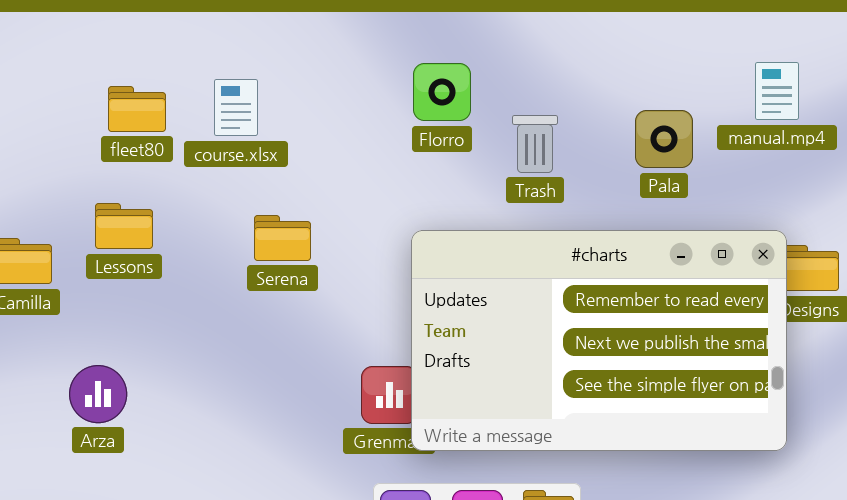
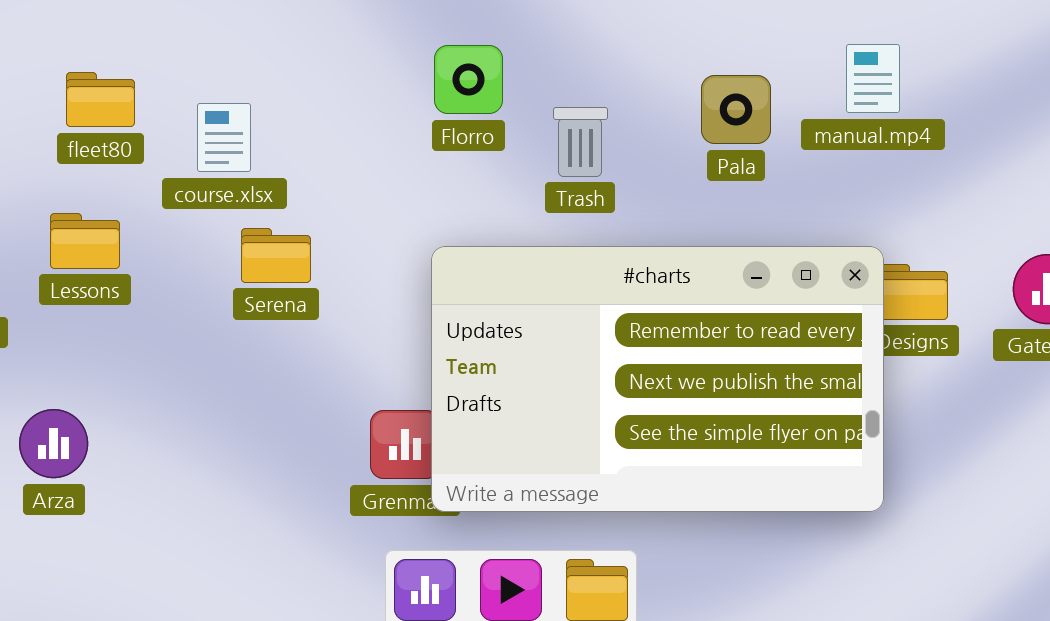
course.xlsx: [214,79,258,136] -> [197,103,251,172], moved
Pala: [635,110,693,168] -> [701,75,771,144], moved

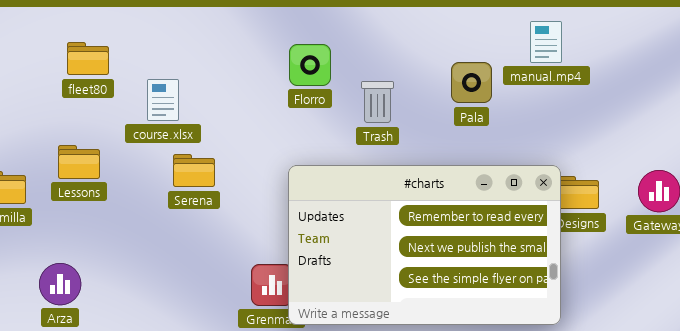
manual.mp4: [846,44,900,113] -> [530,21,562,63], moved
fleet80: [66,72,135,127] -> [67,42,109,75], moved

